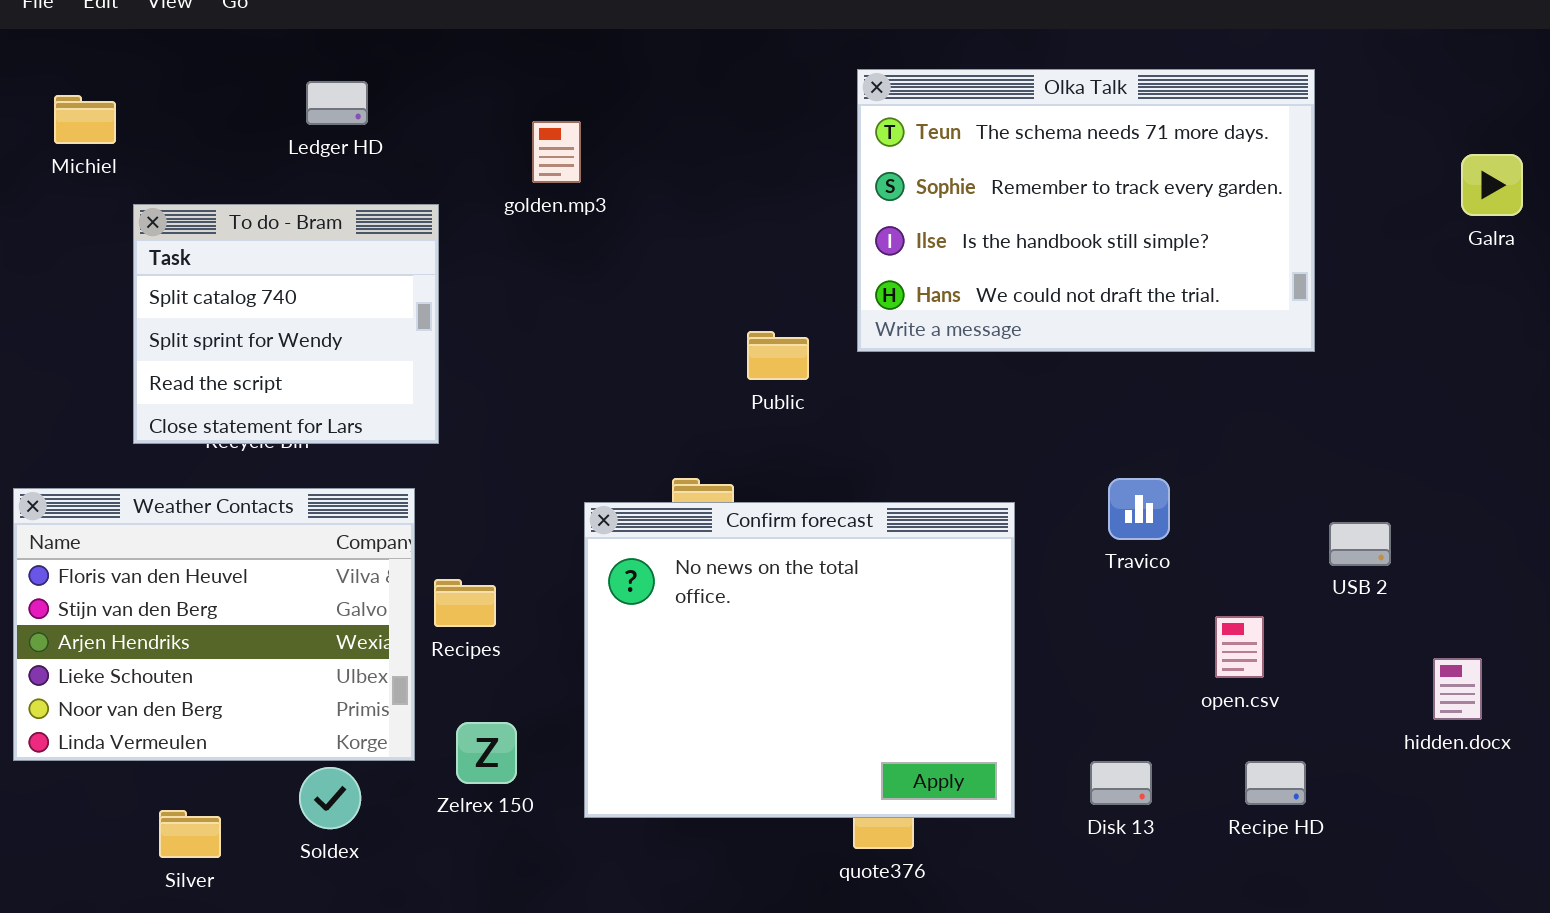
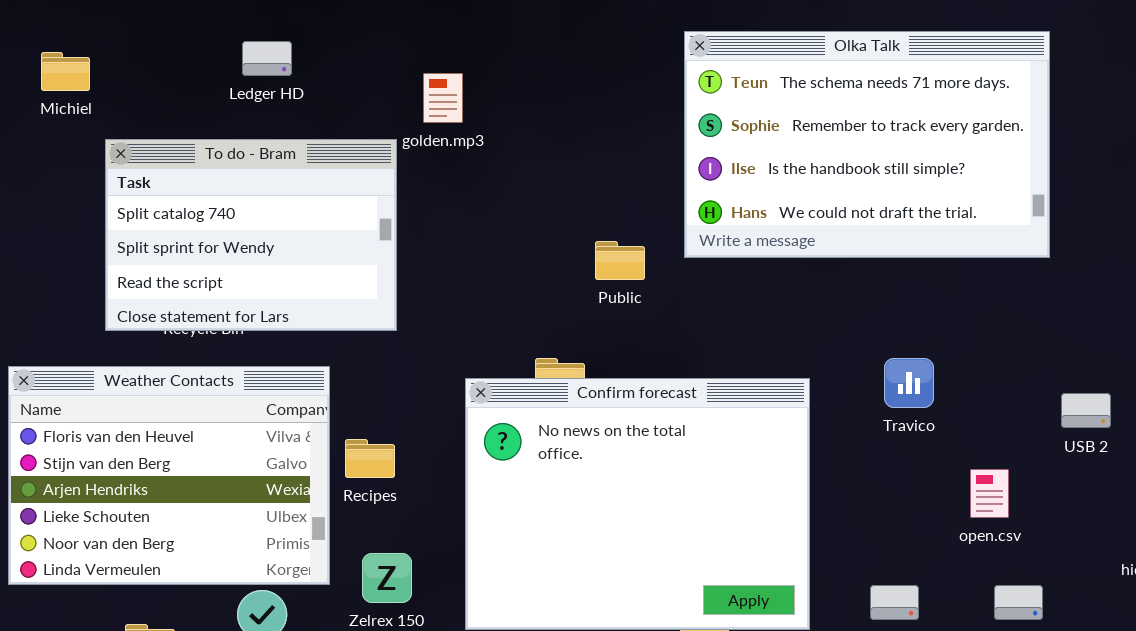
To do - Bram: [133,204,439,444] -> [105,139,397,331], resized

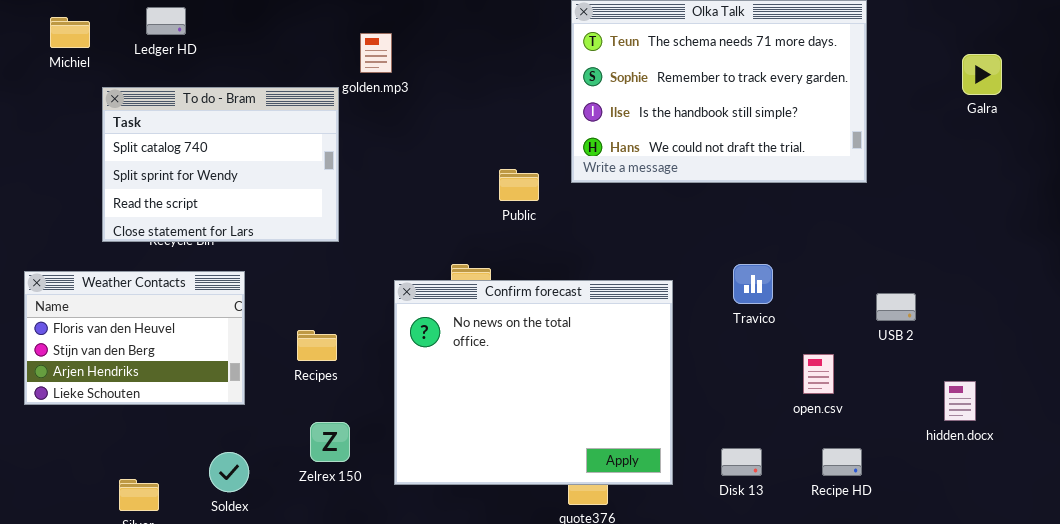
Ledger HD: [242,41,292,76] -> [146,7,186,35], moved
Weather Contacts: [8,366,330,585] -> [24,271,245,405], resized

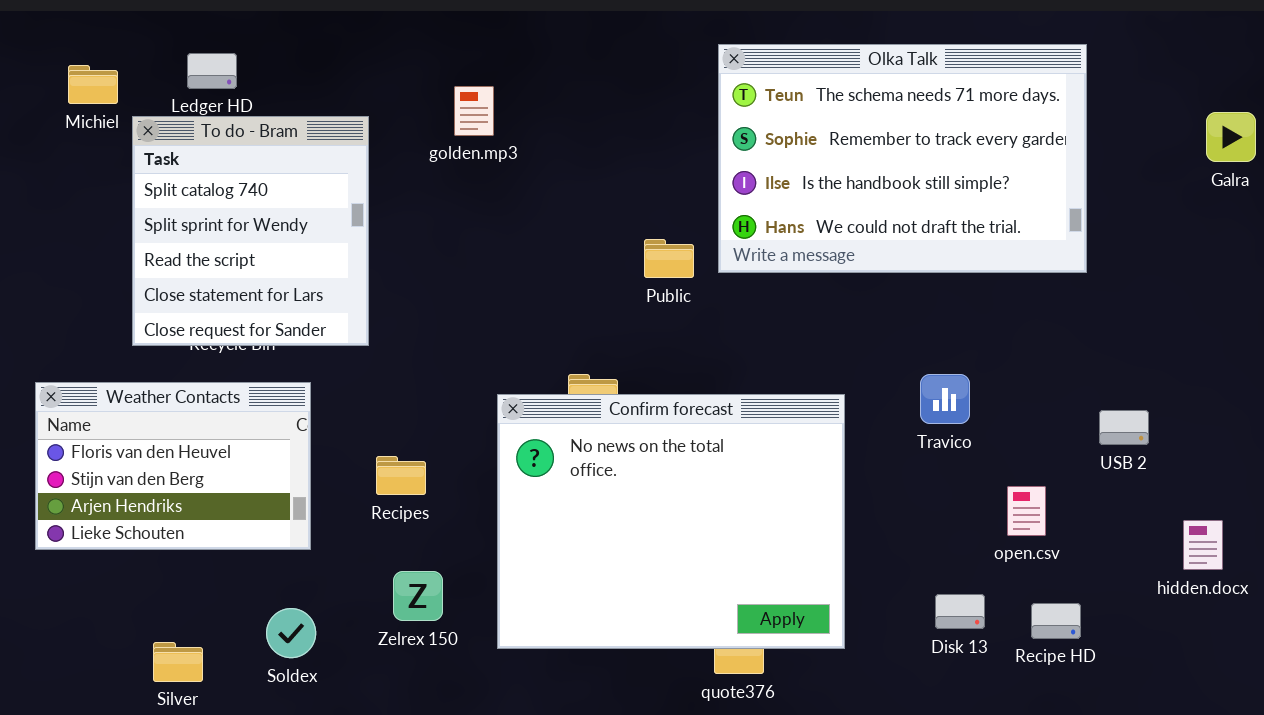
To do - Bram: [102,87,339,242] -> [132,116,369,346], resized
Public: [499,169,539,201] -> [644,239,694,278], moved
Disk 13: [721,448,762,476] -> [935,594,985,629], moved

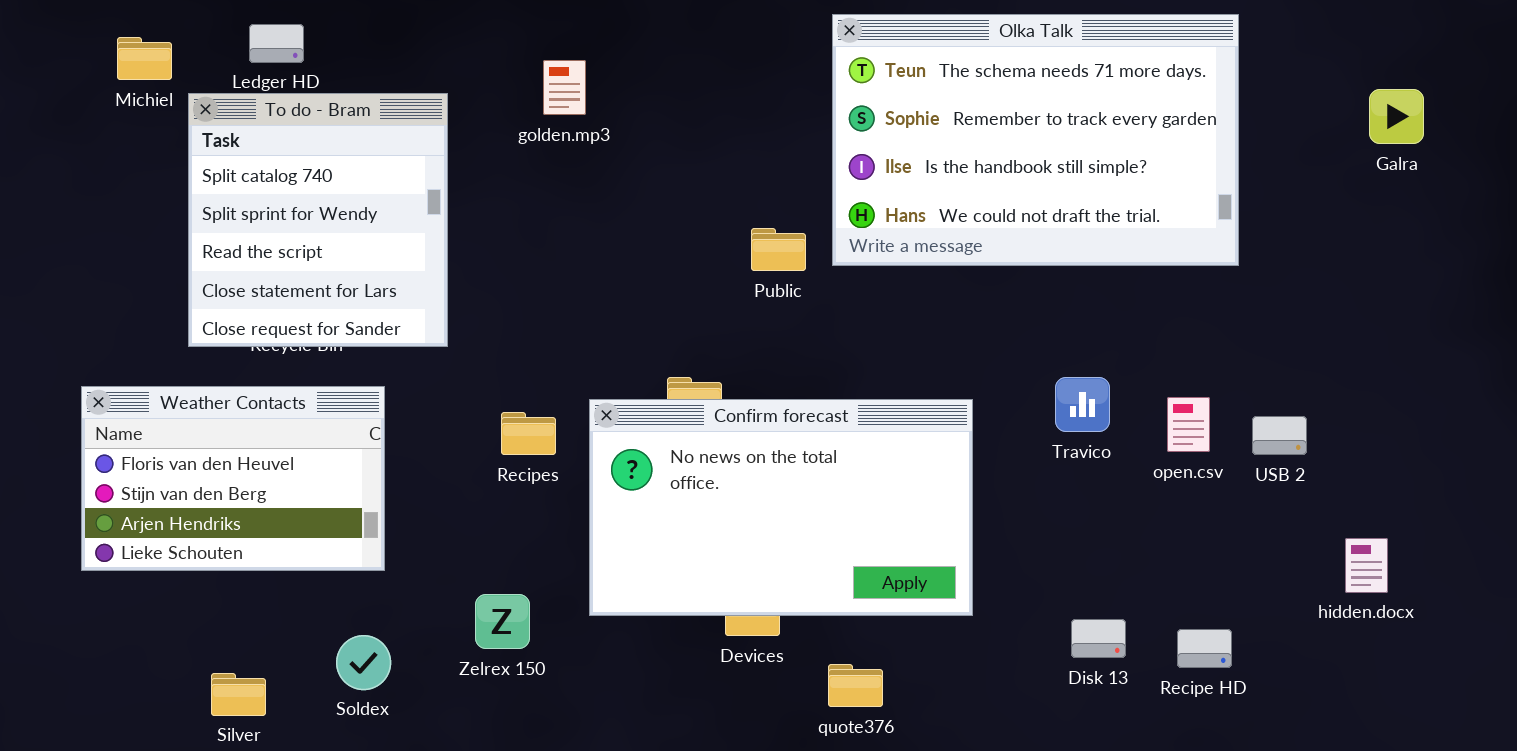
Confirm forecast: [497,394,845,649] -> [589,399,973,616], resized
Recipes: [376,456,426,495] -> [501,412,556,455], moved
open.csv: [1007,486,1046,536] -> [1167,397,1210,452], moved

